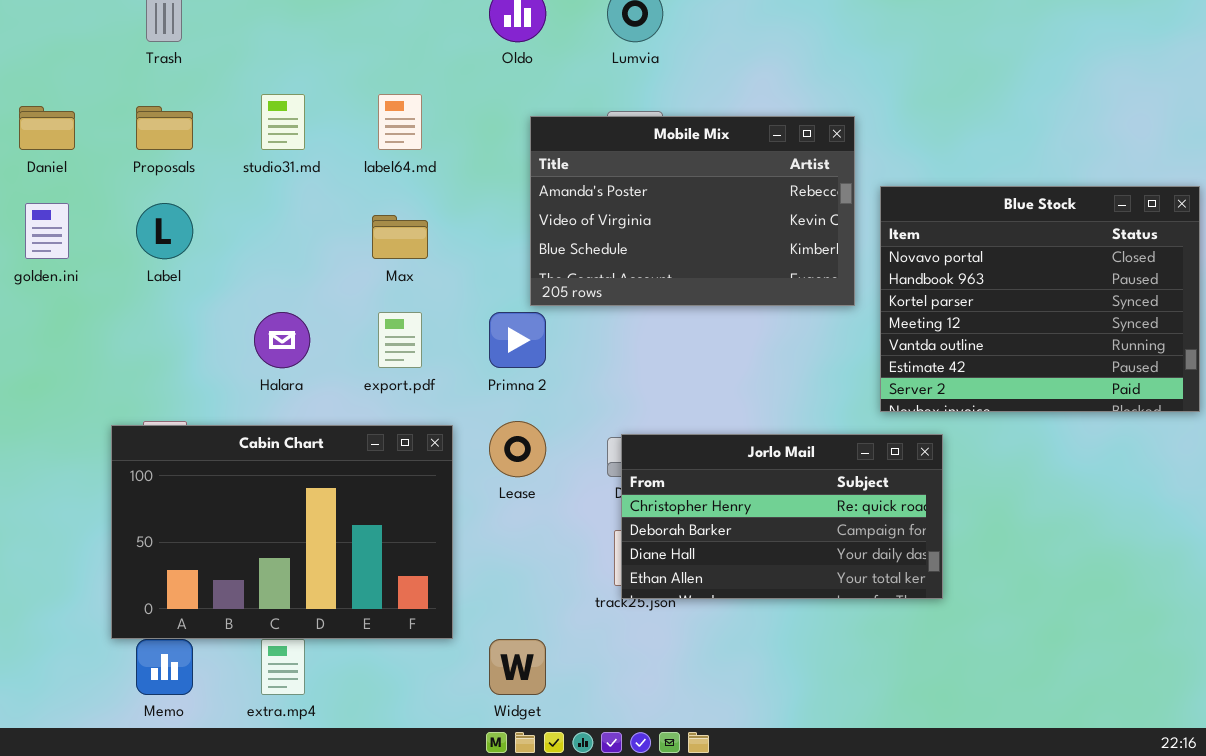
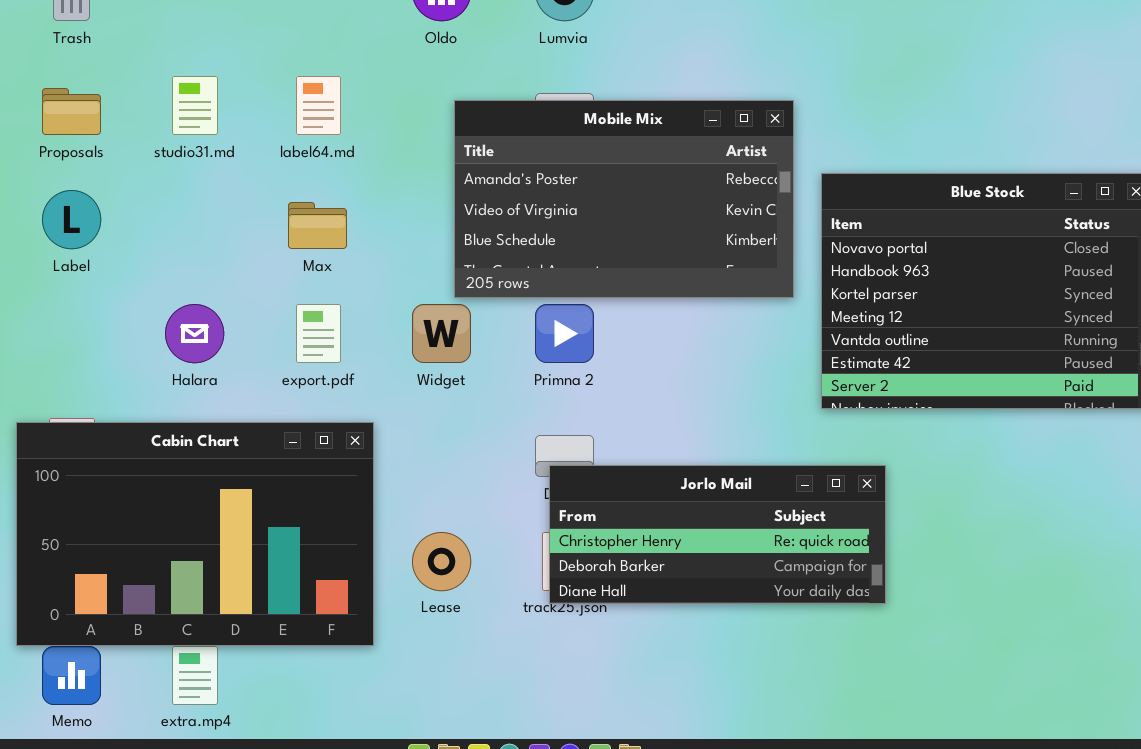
Primna 2: [489,312,546,368] -> [535,304,594,363], moved
Lease: [489,421,546,477] -> [412,532,471,591], moved
Jorlo Mail: [621,434,943,599] -> [549,465,886,604], resized
Widget: [489,639,546,695] -> [412,304,471,363], moved

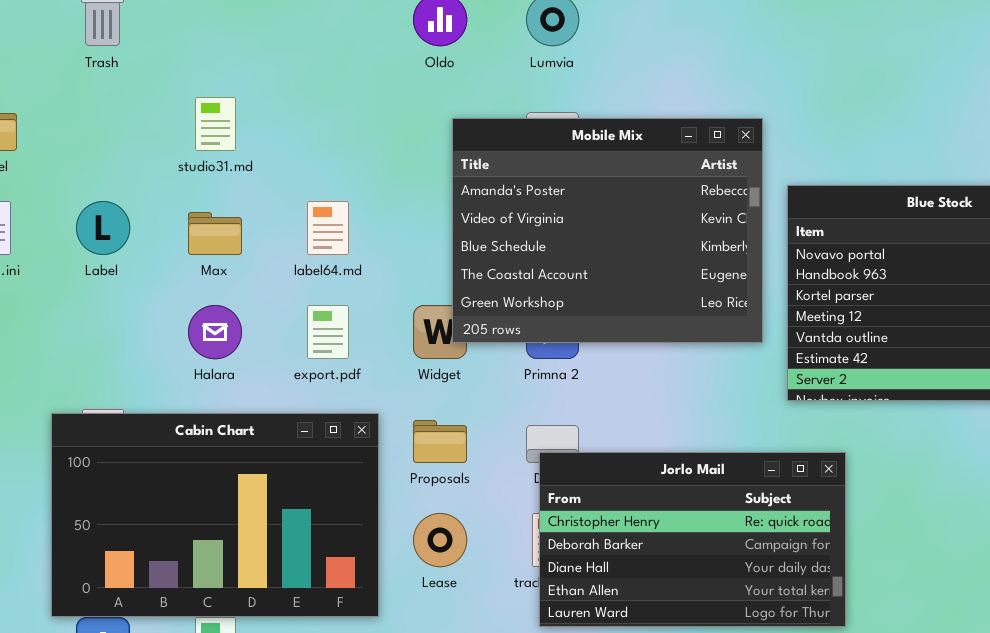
label64.md: [296,76,341,135] -> [307,201,349,255], moved
Proposals: [42,88,101,135] -> [413,420,467,463], moved
Mobile Mix: [454,100,794,298] -> [452,118,763,343], resized
Max: [288,202,347,249] -> [188,212,242,255], moved
Jorlo Mail: [549,465,886,604] -> [539,452,846,627], resized

